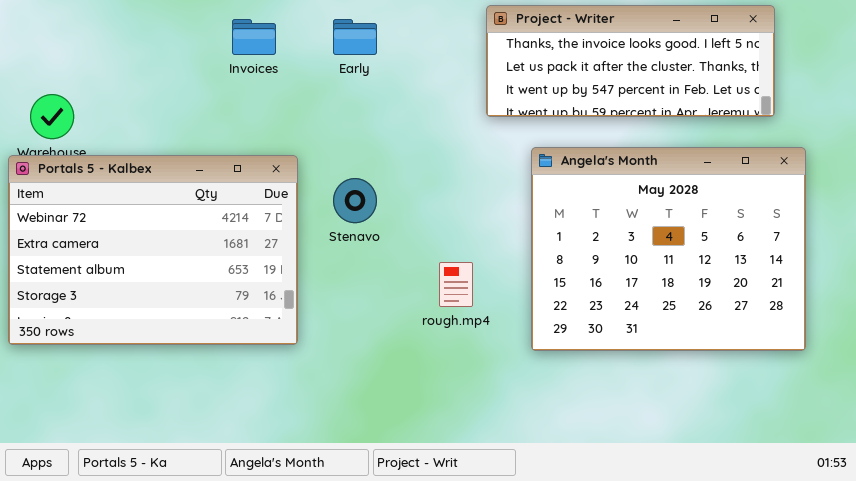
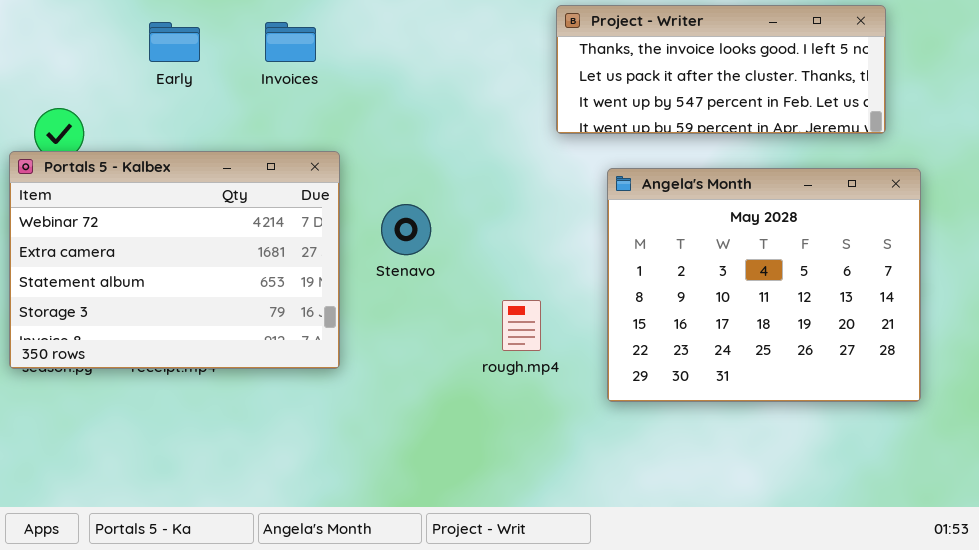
Early: [333,19,377,55] -> [149,22,200,62], moved
Portals 5 - Kalbex: [8,155,298,345] -> [9,151,340,369], moved

